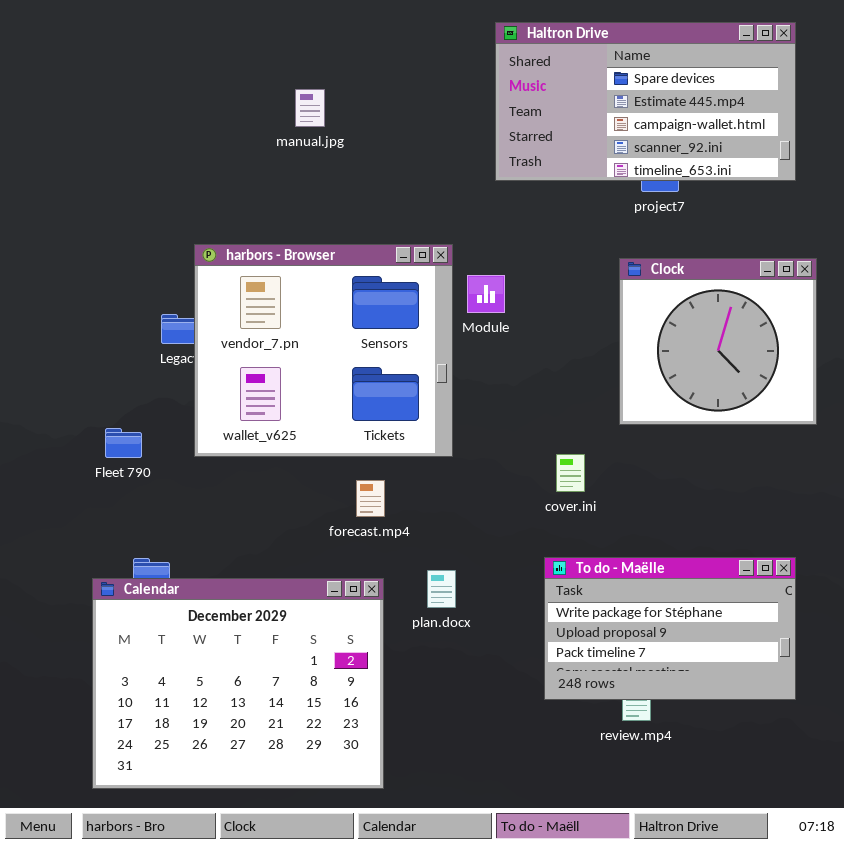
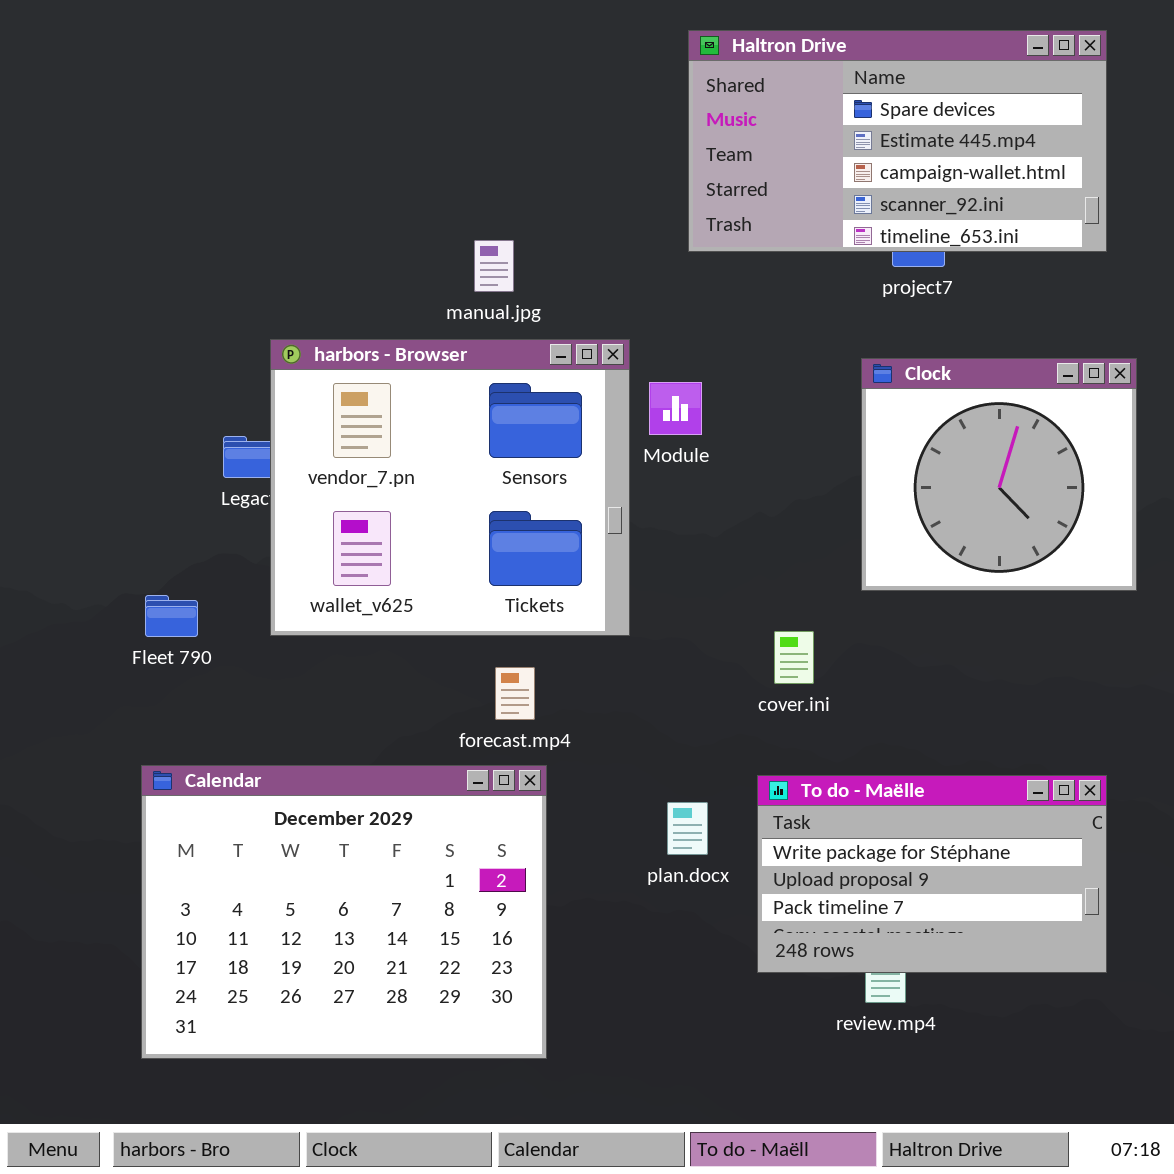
manual.jpg: [295,89,325,127] -> [474,240,514,292], moved
plan.docx: [427,570,456,608] -> [667,802,708,855], moved
Calendar: [92,578,384,789] -> [141,765,547,1059], moved

